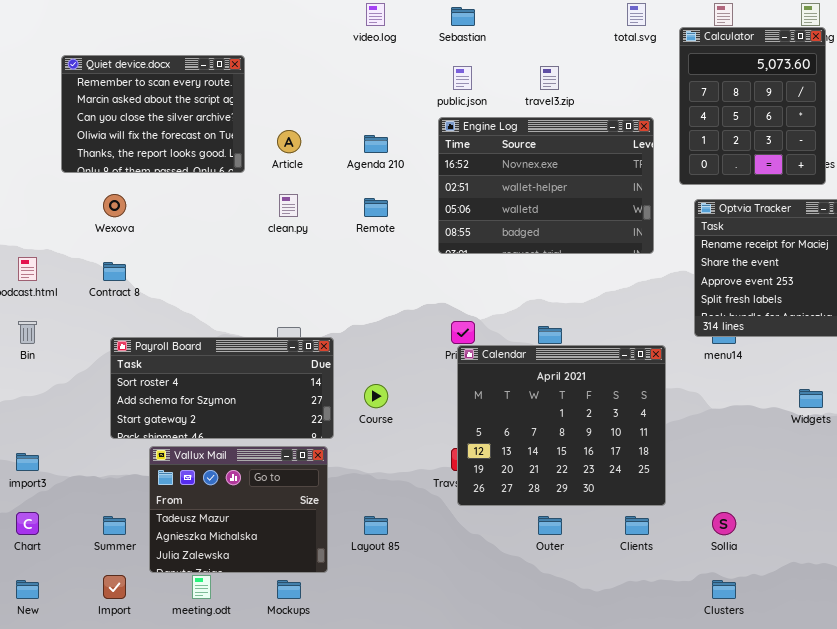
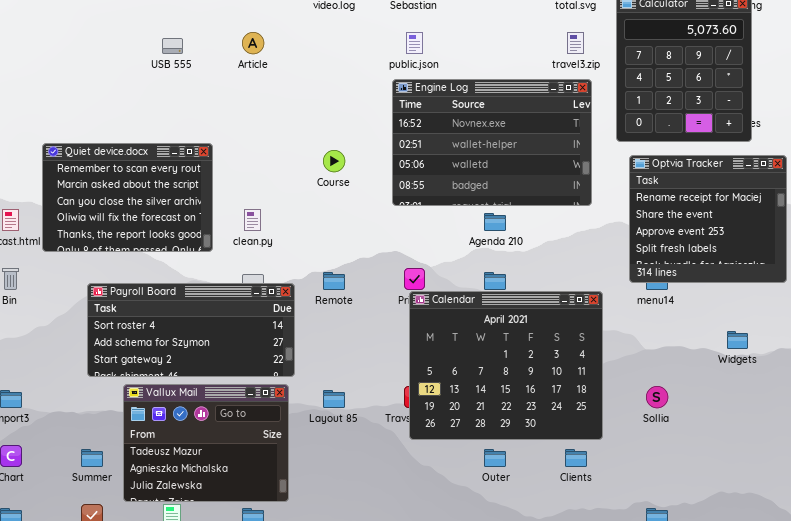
Quiet device.docx: [61,55,245,173] -> [42,143,213,252], moved
travel3.zip: [540,66,559,90] -> [567,32,584,54], moved
Article: [277,130,301,153] -> [242,32,264,54], moved
Agenda 210: [364,135,388,153] -> [484,213,506,231], moved
clean.py: [279,194,298,217] -> [244,209,261,231], moved
Remote: [364,198,388,217] -> [323,272,345,290], moved
Course: [364,384,388,408] -> [323,150,345,172], moved
Sollia: [712,512,736,535] -> [646,386,668,408], moved
Layout 85: [364,516,388,535] -> [323,390,345,408], moved

